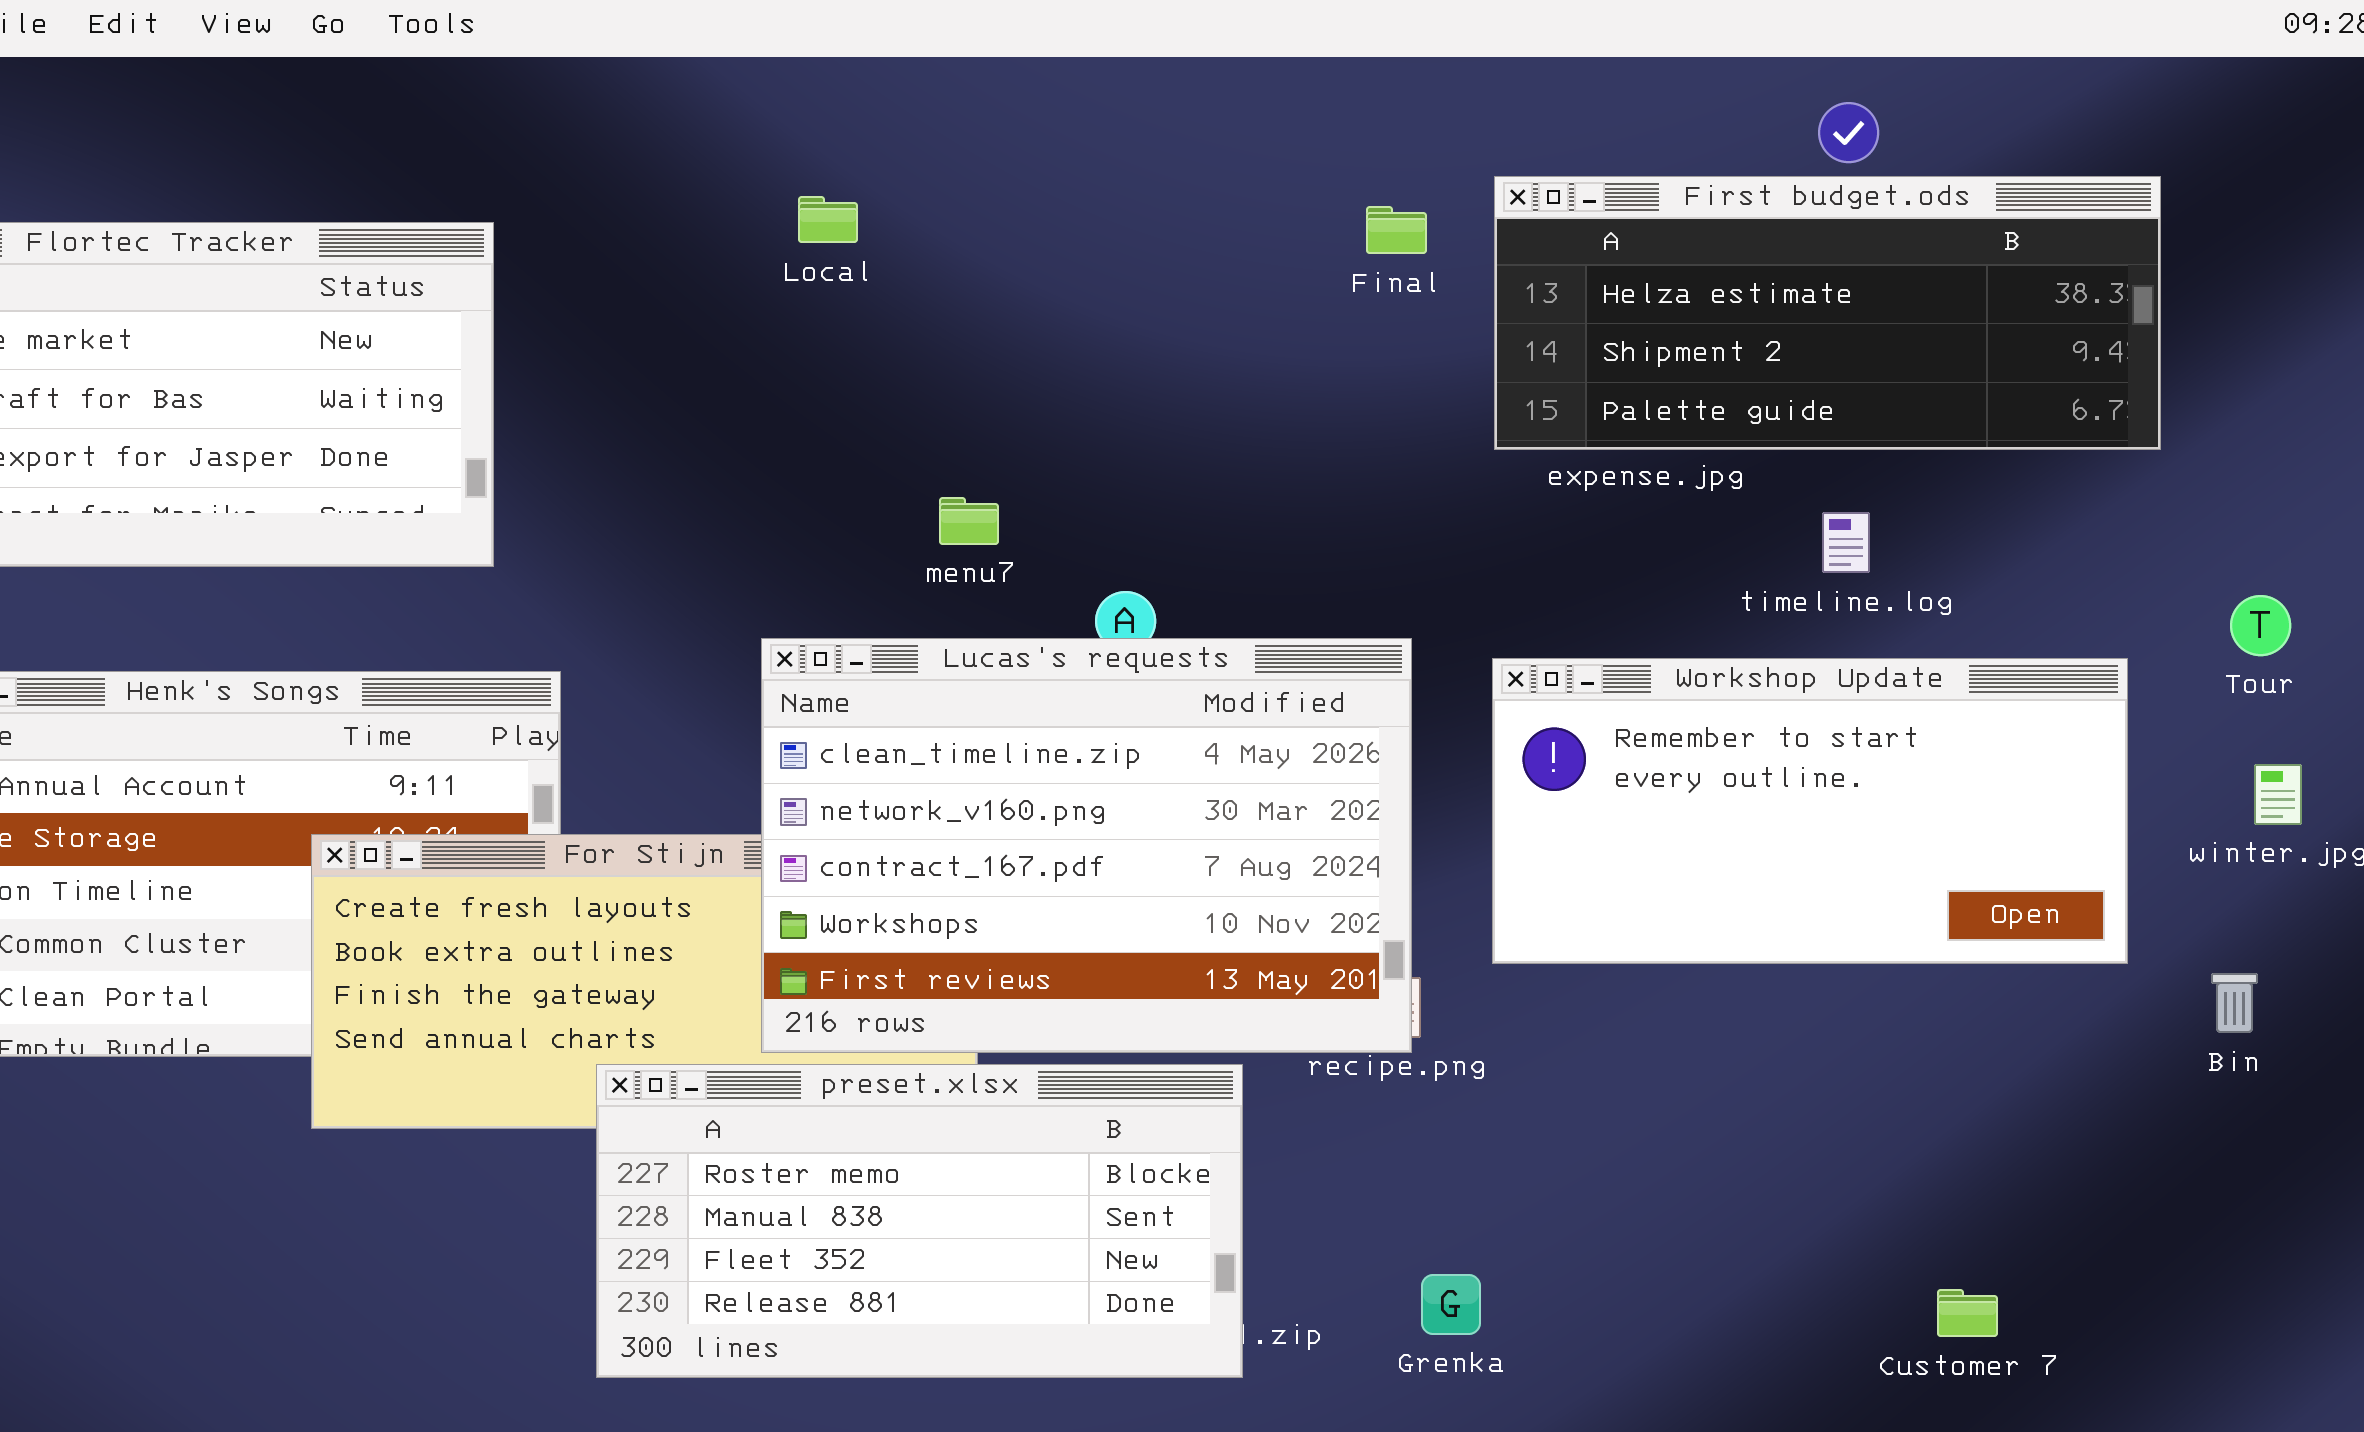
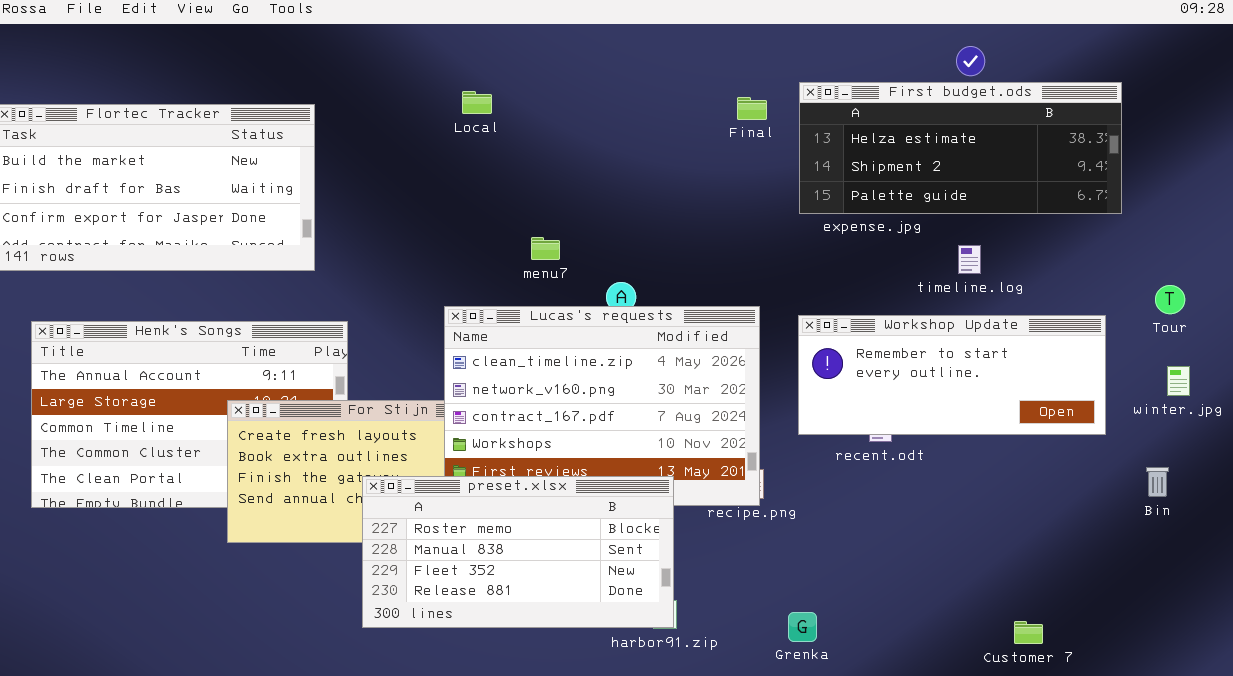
Workshop Update: [1492,658,2128,964] -> [798,315,1106,435], resized
preset.xlsx: [596,1064,1243,1378] -> [362,476,674,628], moved
Grenka: [1421,1274,1481,1335] -> [788,612,817,642], moved

